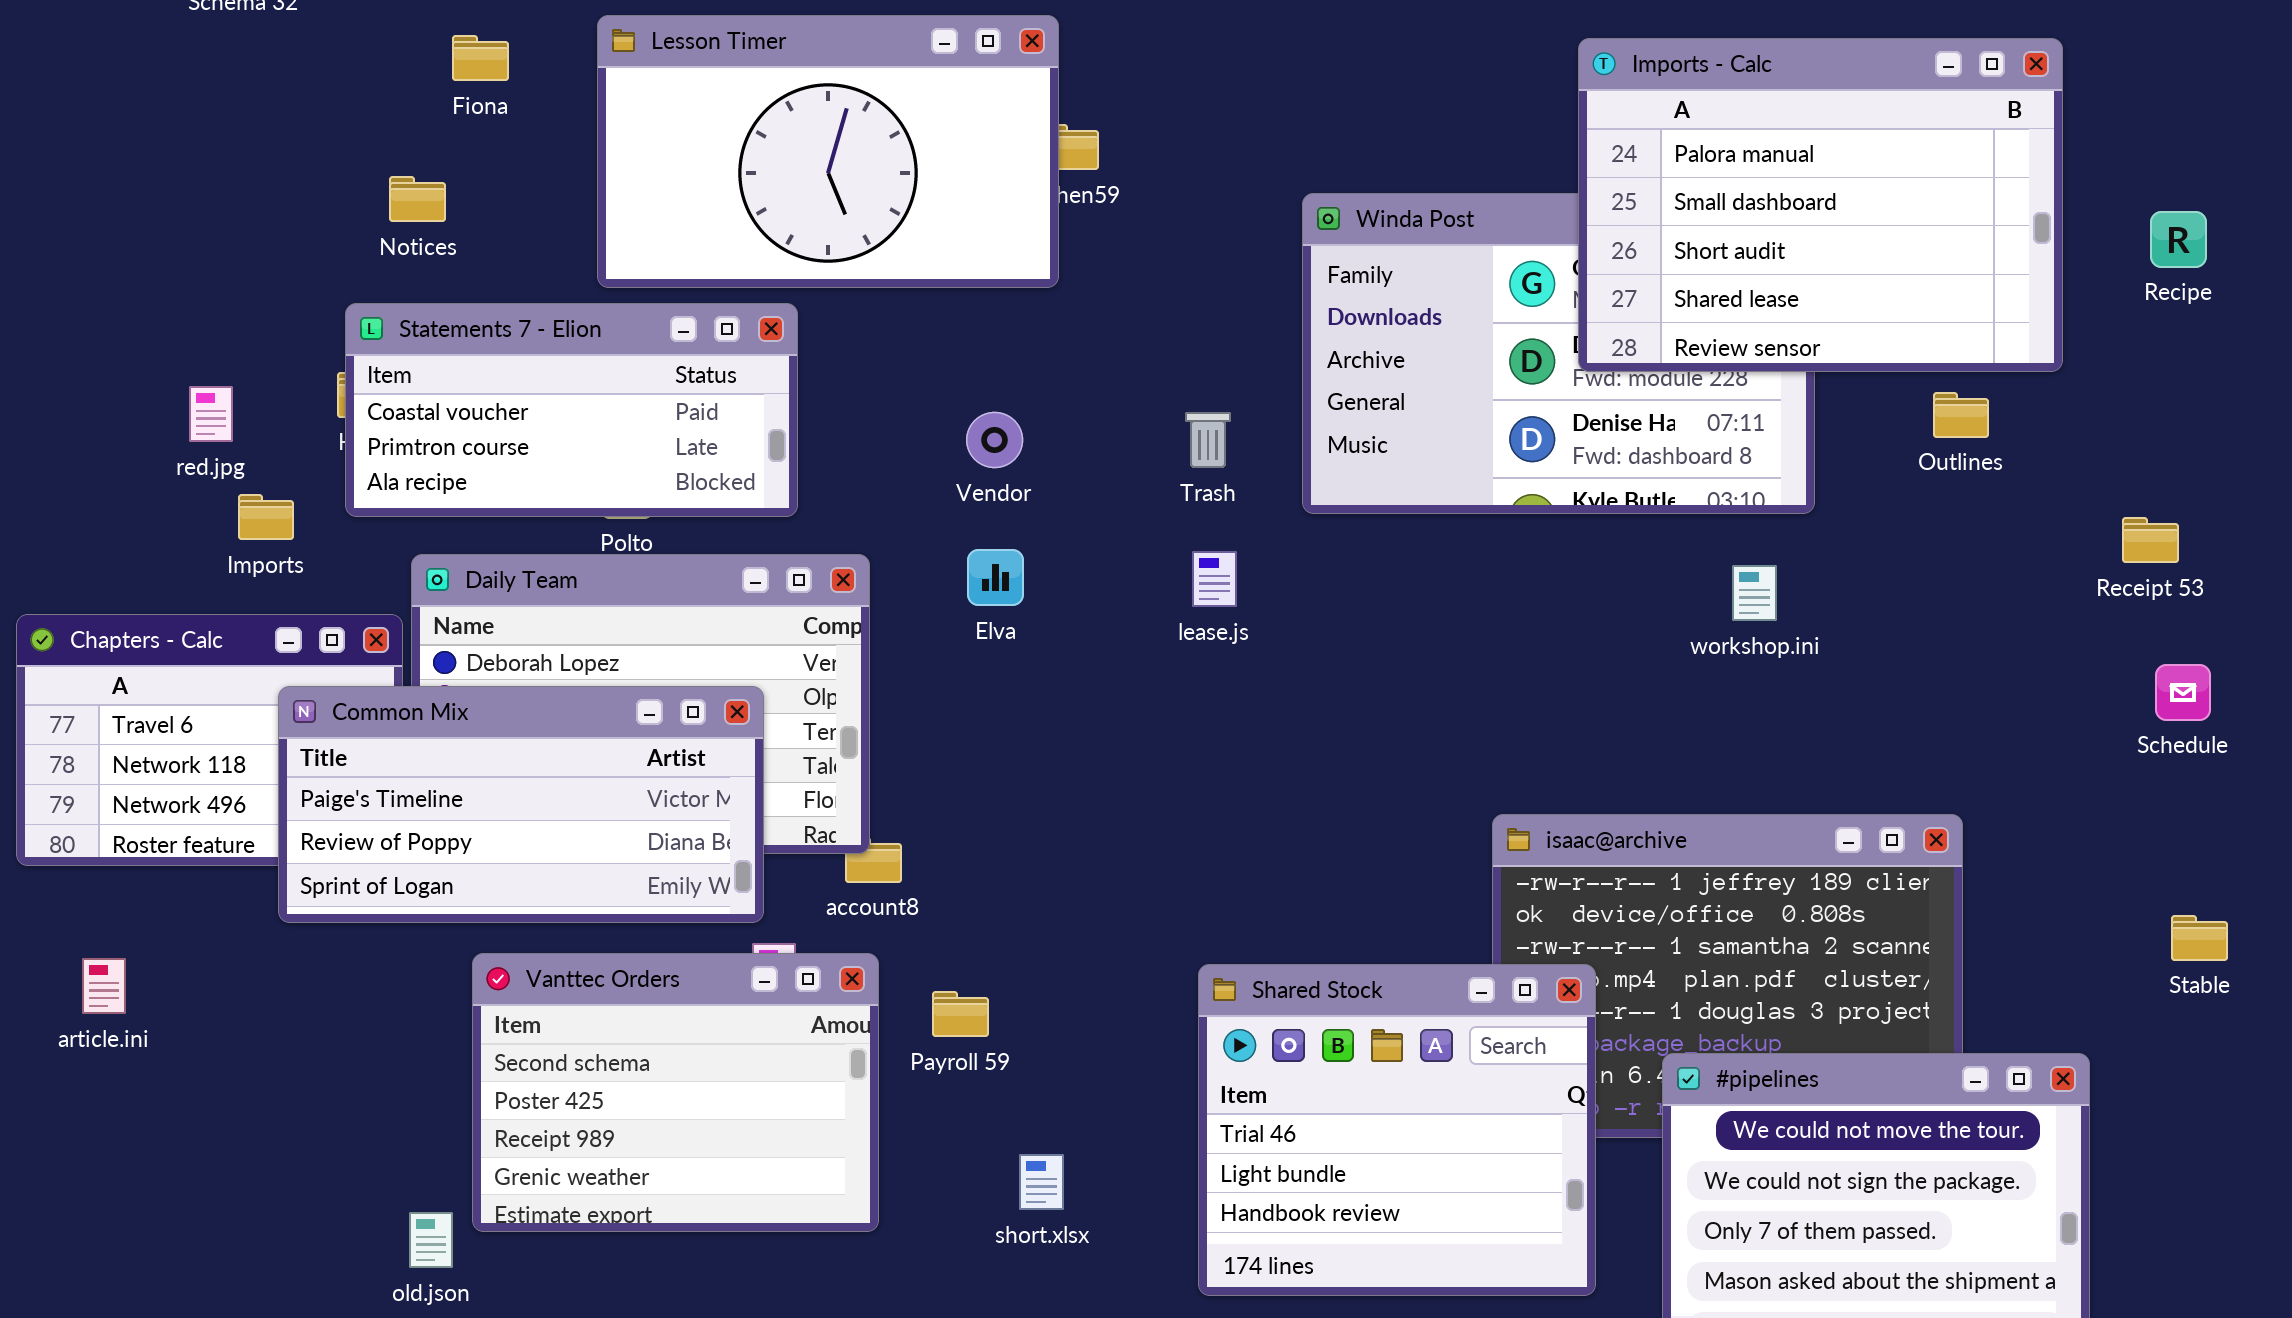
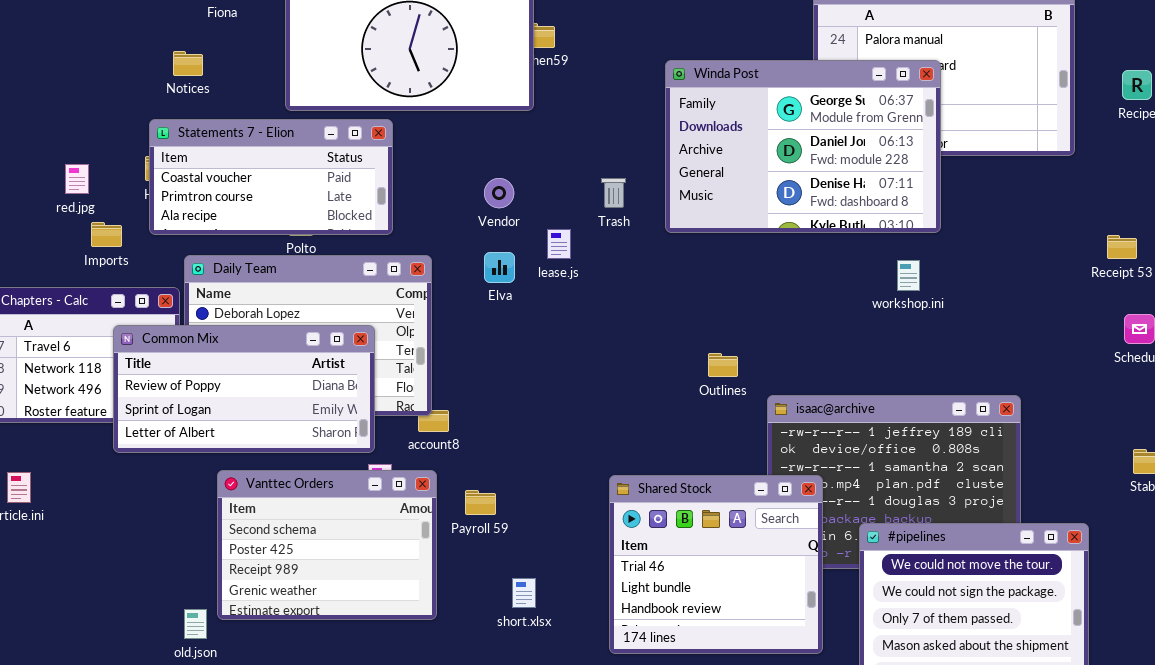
Winda Post: [1302,193,1815,514] -> [665,60,941,233], raised
Outlines: [1933,392,1989,438] -> [708,353,738,377], moved
lease.js: [1192,551,1237,607] -> [547,229,571,259], moved
Common Mix: [278,686,764,923] -> [113,325,375,453], scrolled down 1 row

